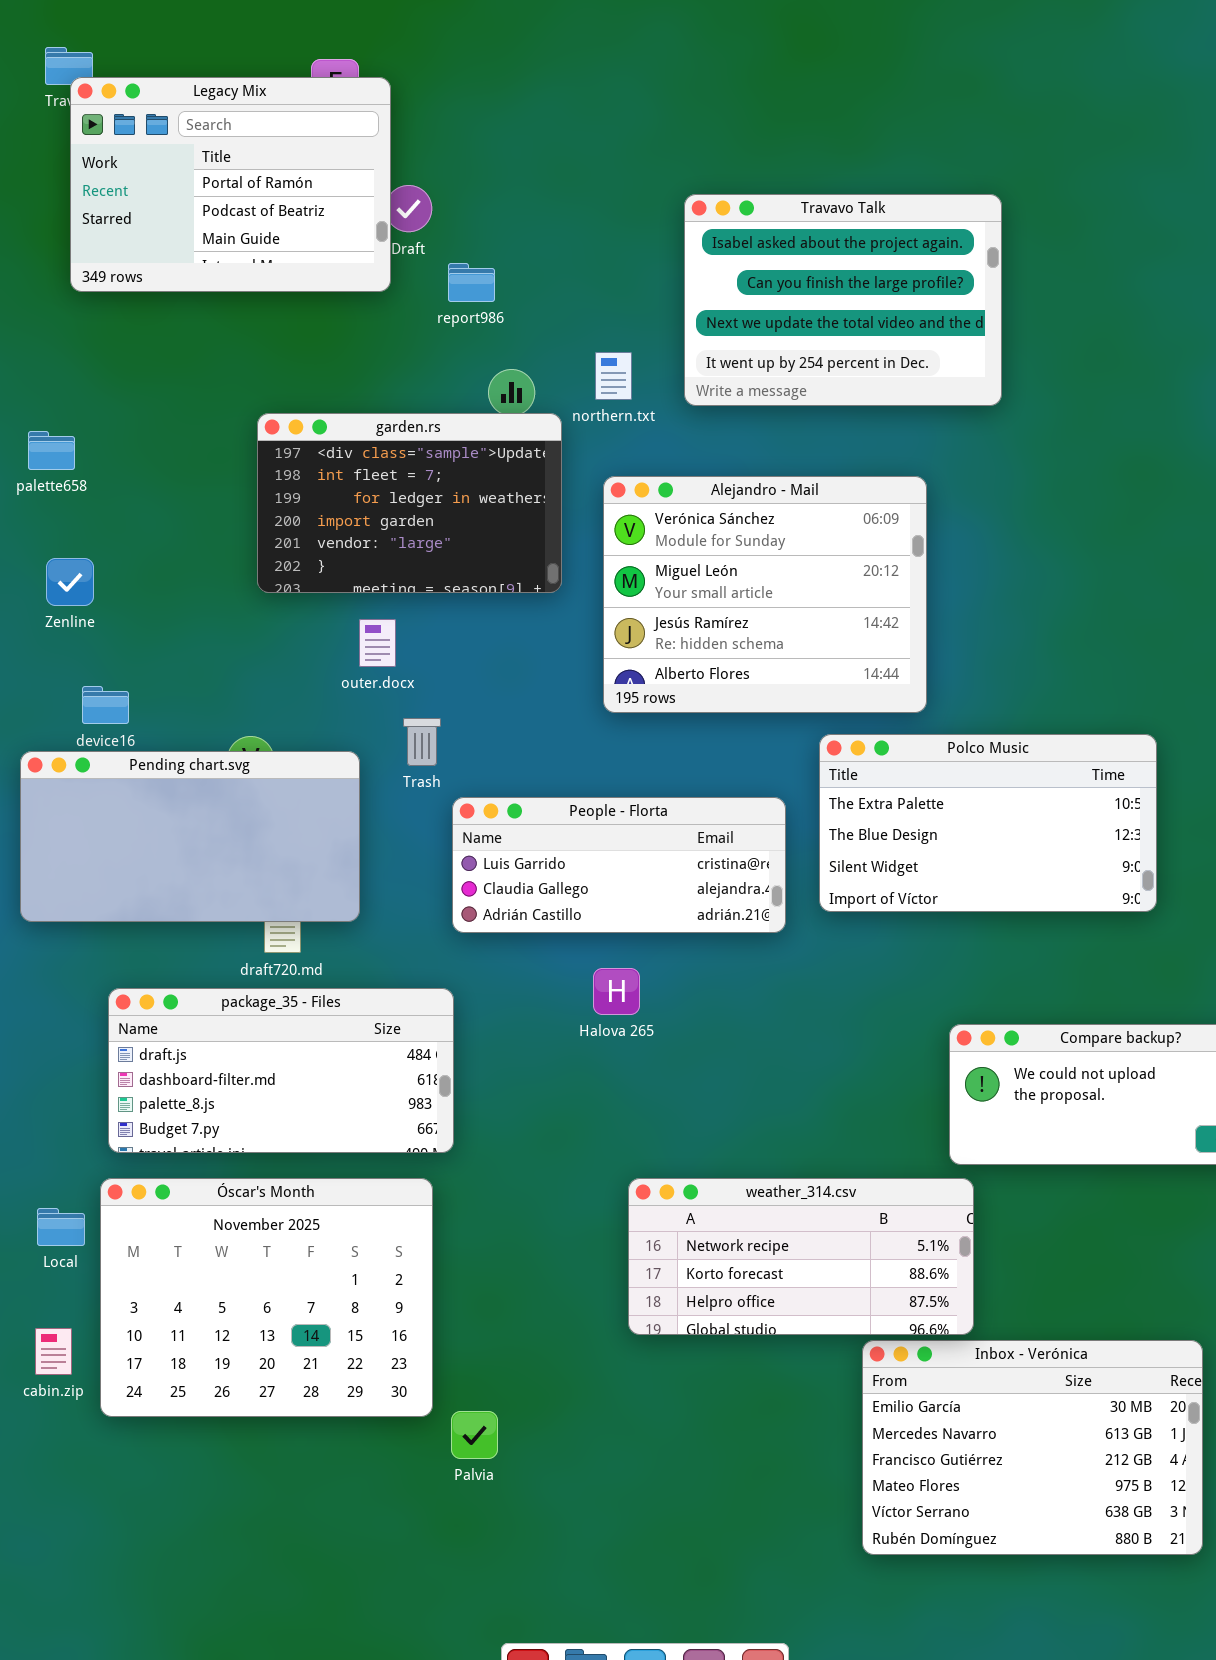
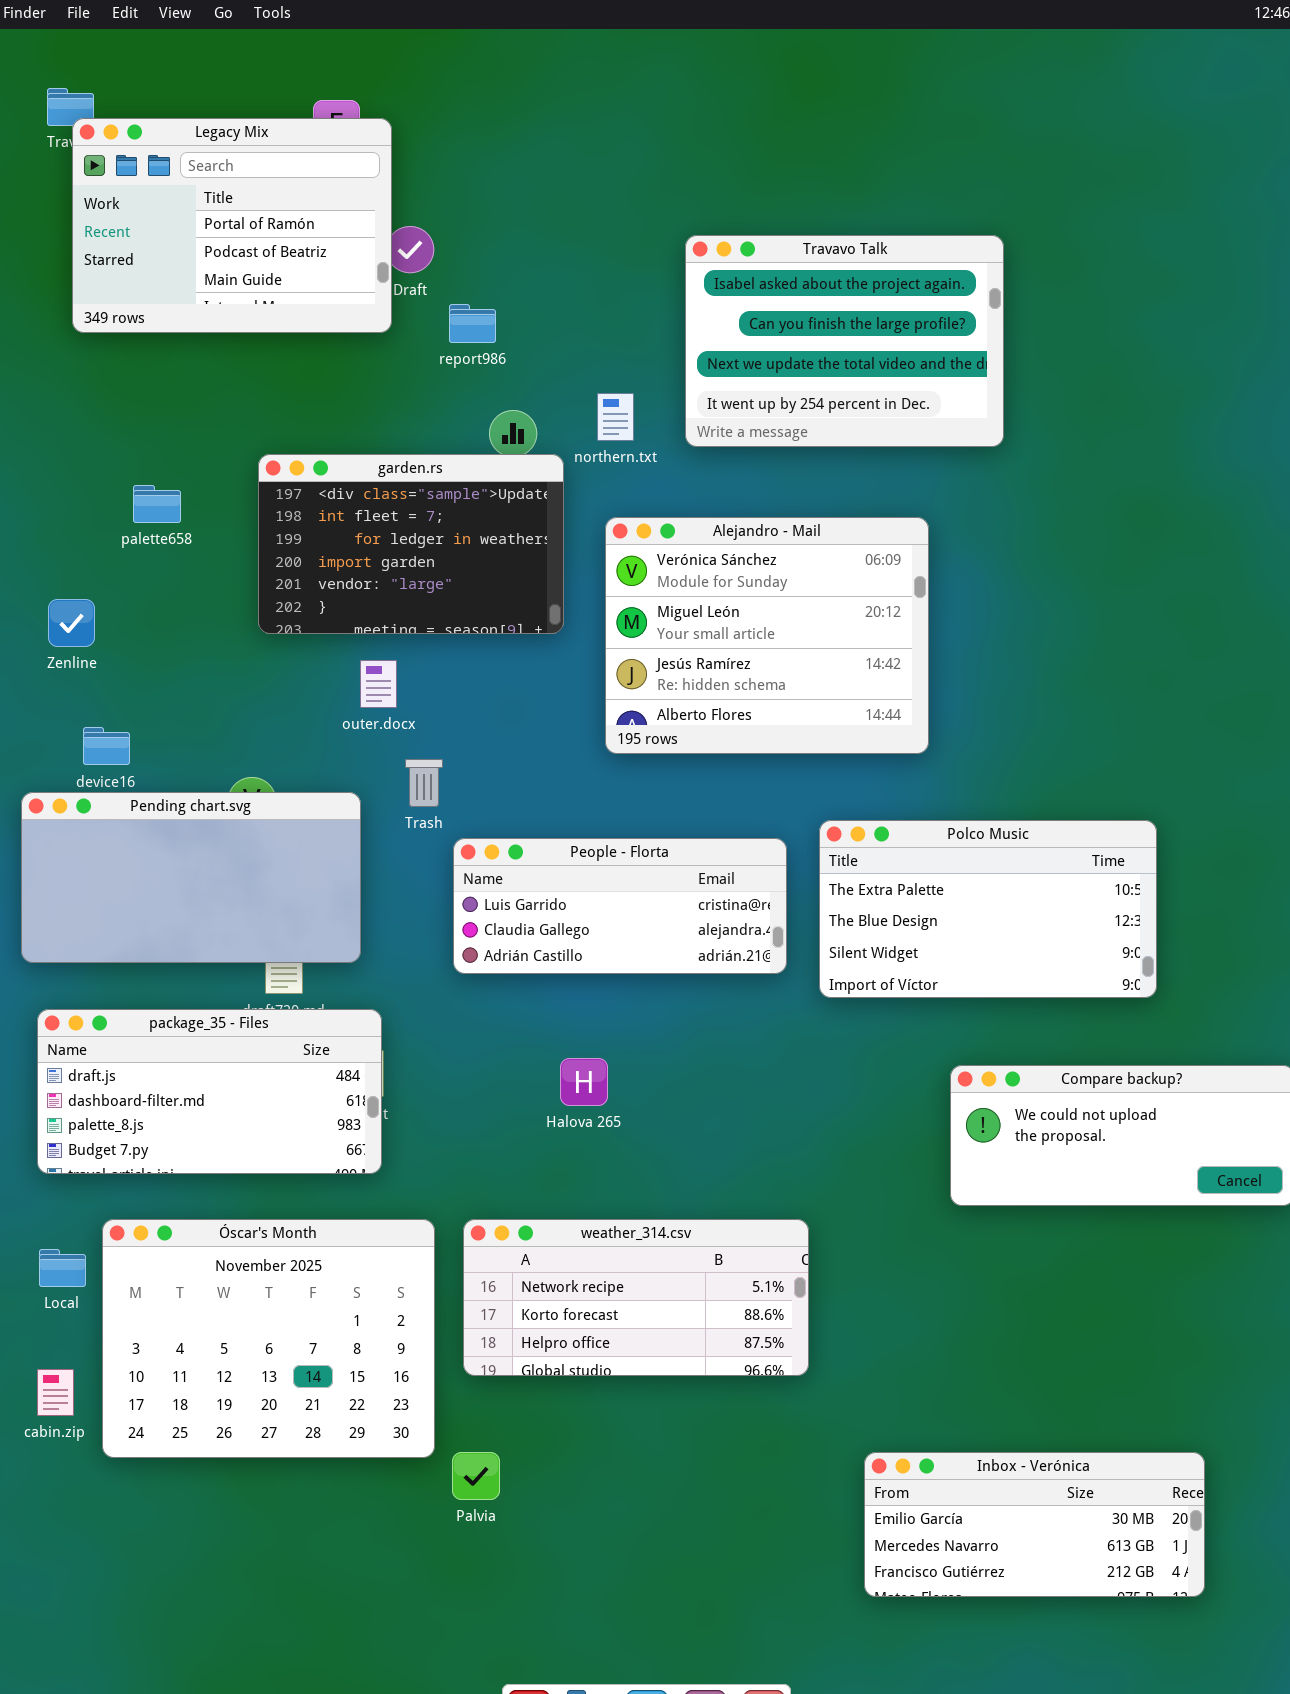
palette658: [28,431,75,470] -> [133,485,181,523], moved
Polco Music: [819,734,1157,912] -> [819,820,1157,998], moved
Halova 265: [593,968,640,1015] -> [560,1058,608,1106], moved
package_35 - Files: [108,988,454,1153] -> [37,1009,382,1174], moved
weather_314.csv: [628,1178,974,1335] -> [463,1219,809,1376], moved
Inbox - Verónica: [862,1340,1203,1555] -> [864,1452,1205,1597], resized

